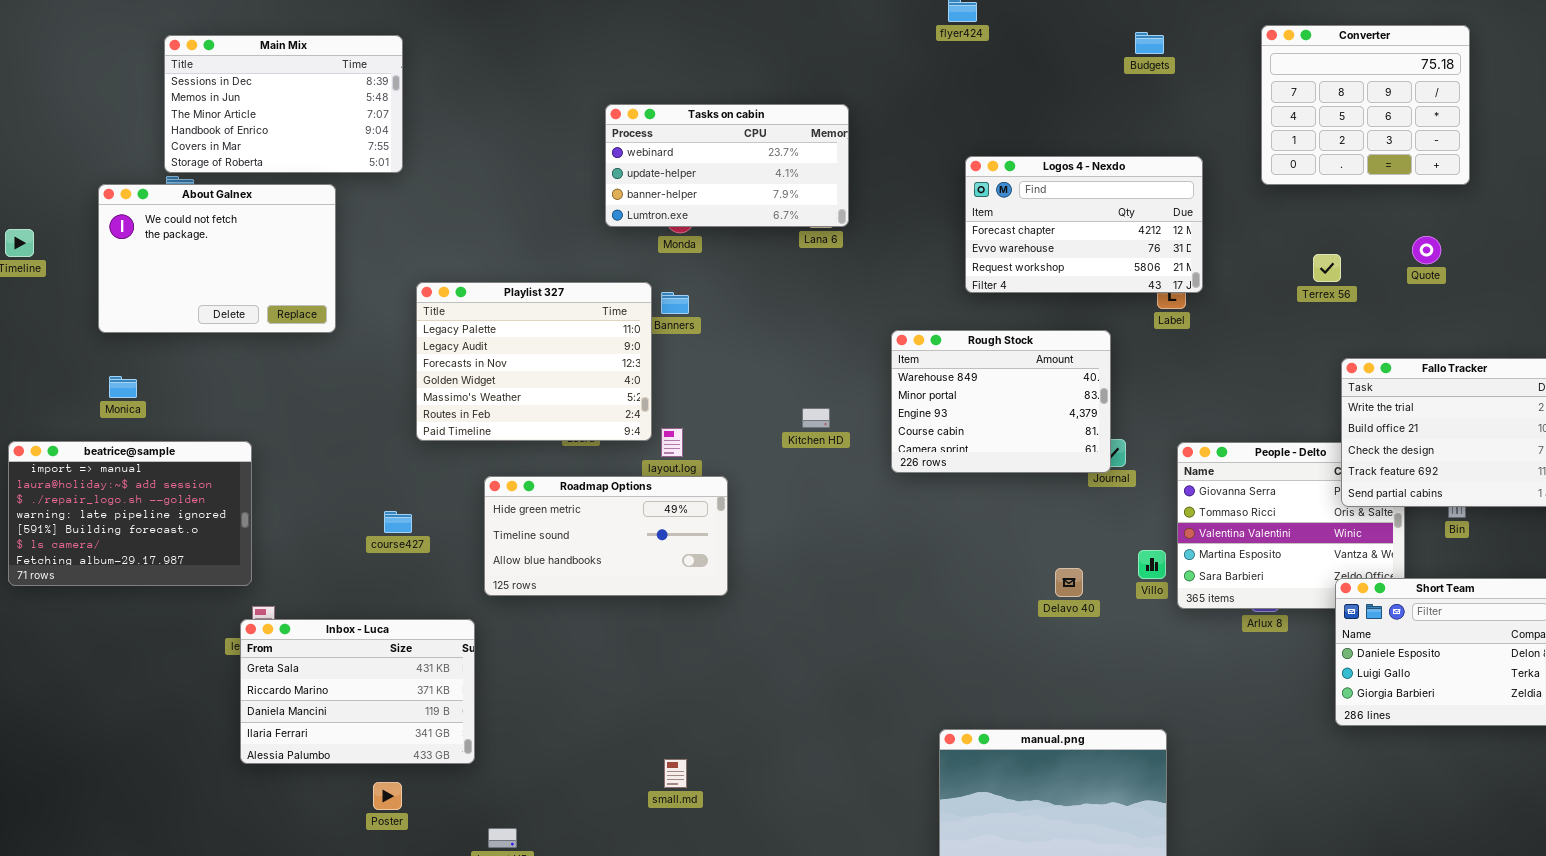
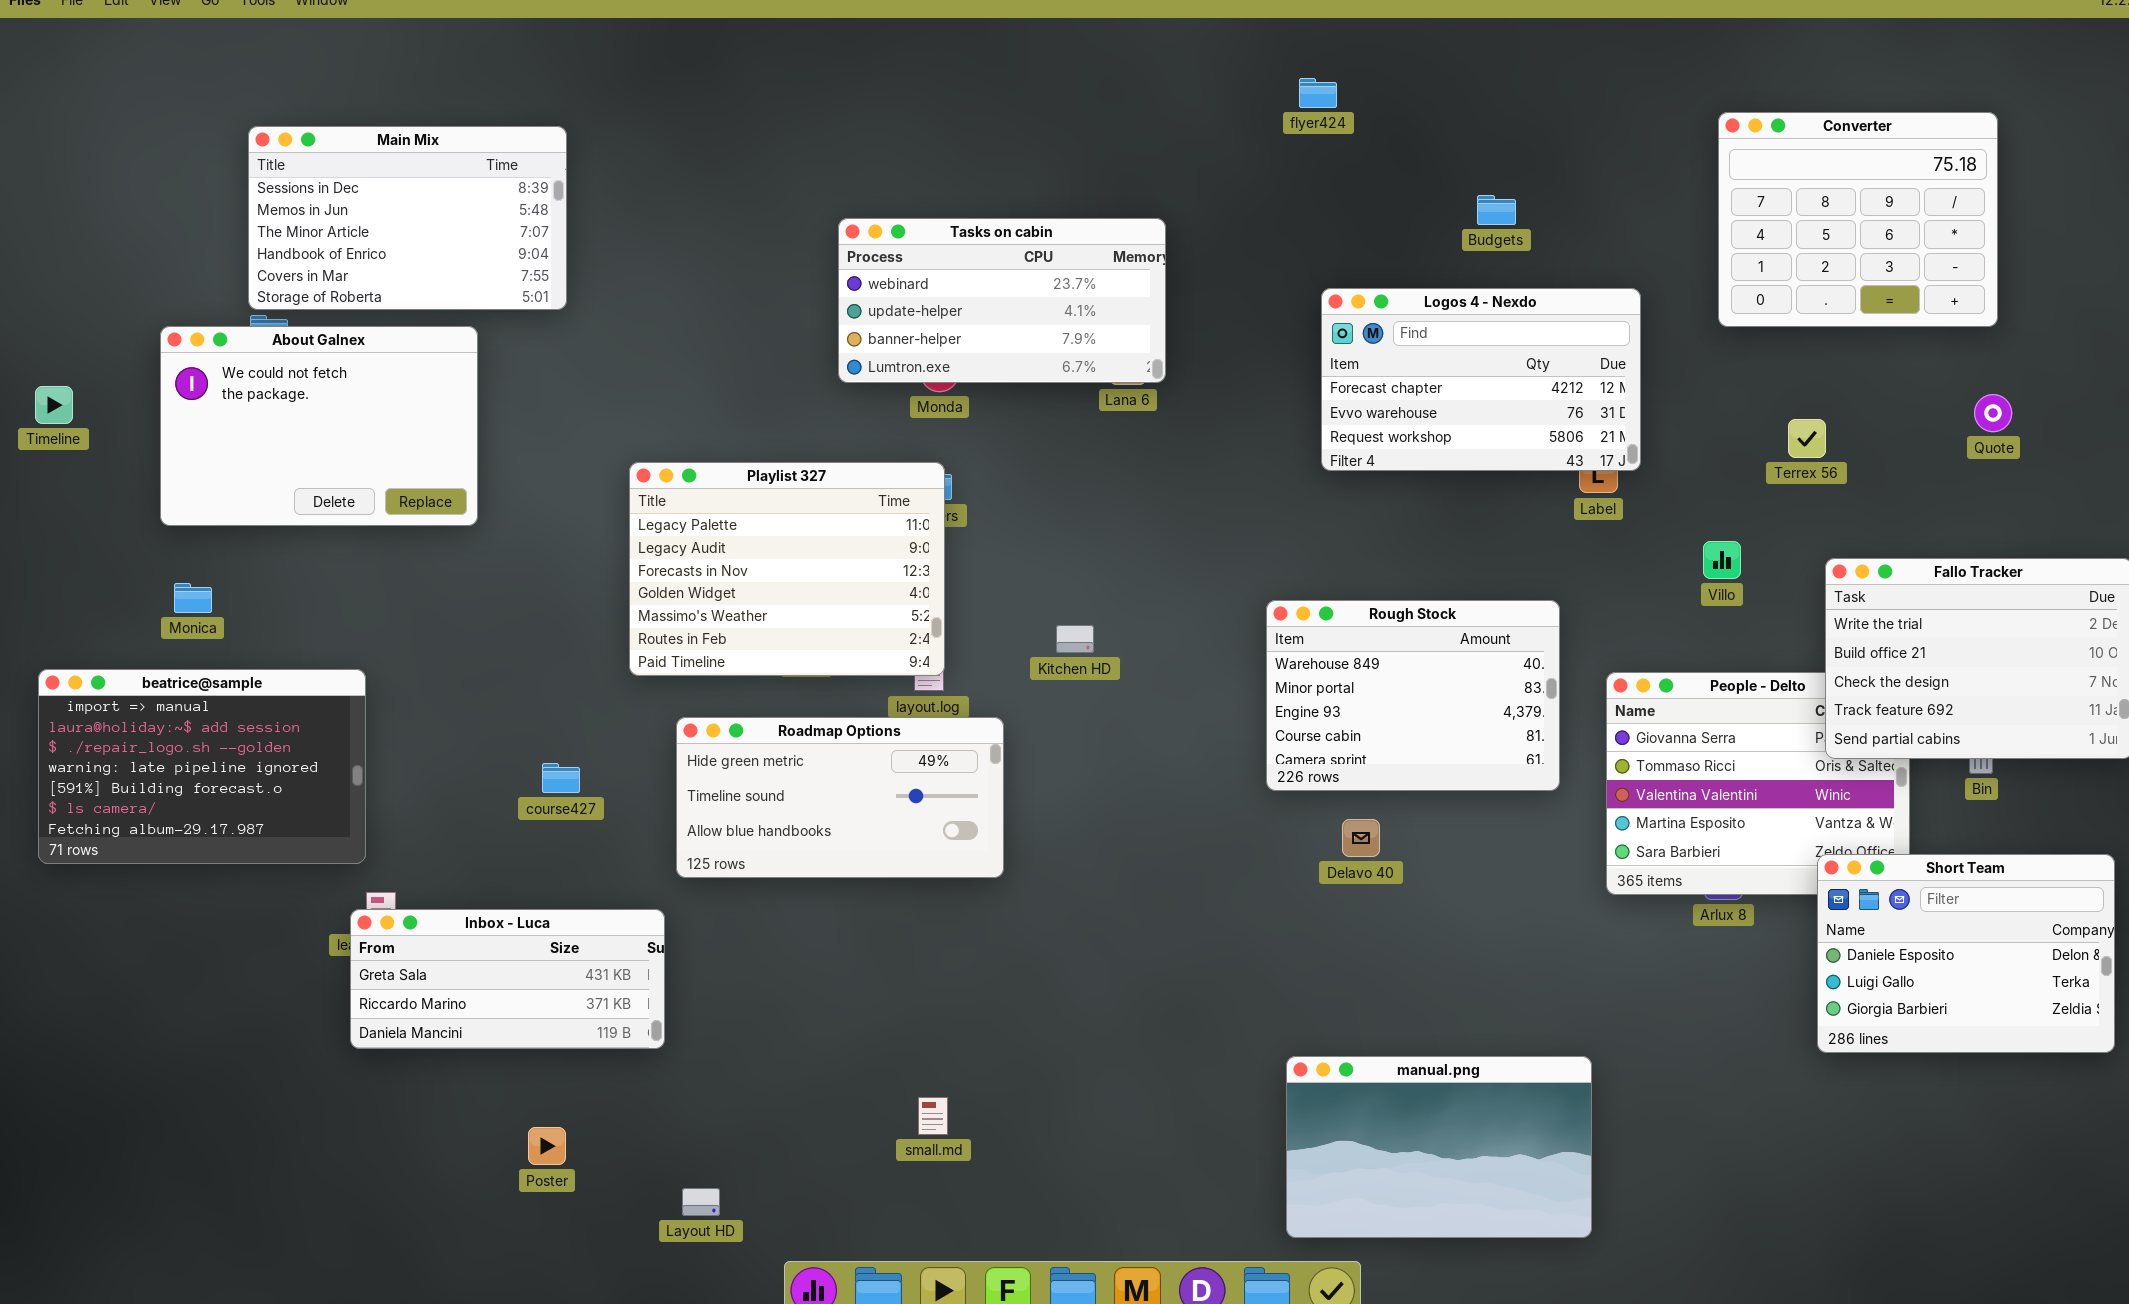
Budgets: [1135,32,1164,54] -> [1477,195,1516,225], moved
Quote: [1412,236,1441,264] -> [1974,394,2012,432], moved
Playlist 327: [416,282,652,441] -> [629,462,945,676], moved
Rough Stock: [891,330,1111,473] -> [1266,600,1560,791], moved
Kitchen HD: [802,408,830,428] -> [1056,625,1094,653], moved
Villo: [1138,550,1166,579] -> [1703,541,1741,579], moved
Delavo 40: [1055,568,1083,597] -> [1342,819,1380,857], moved
Inbox - Luca: [240,619,475,764] -> [350,909,665,1049], resized

